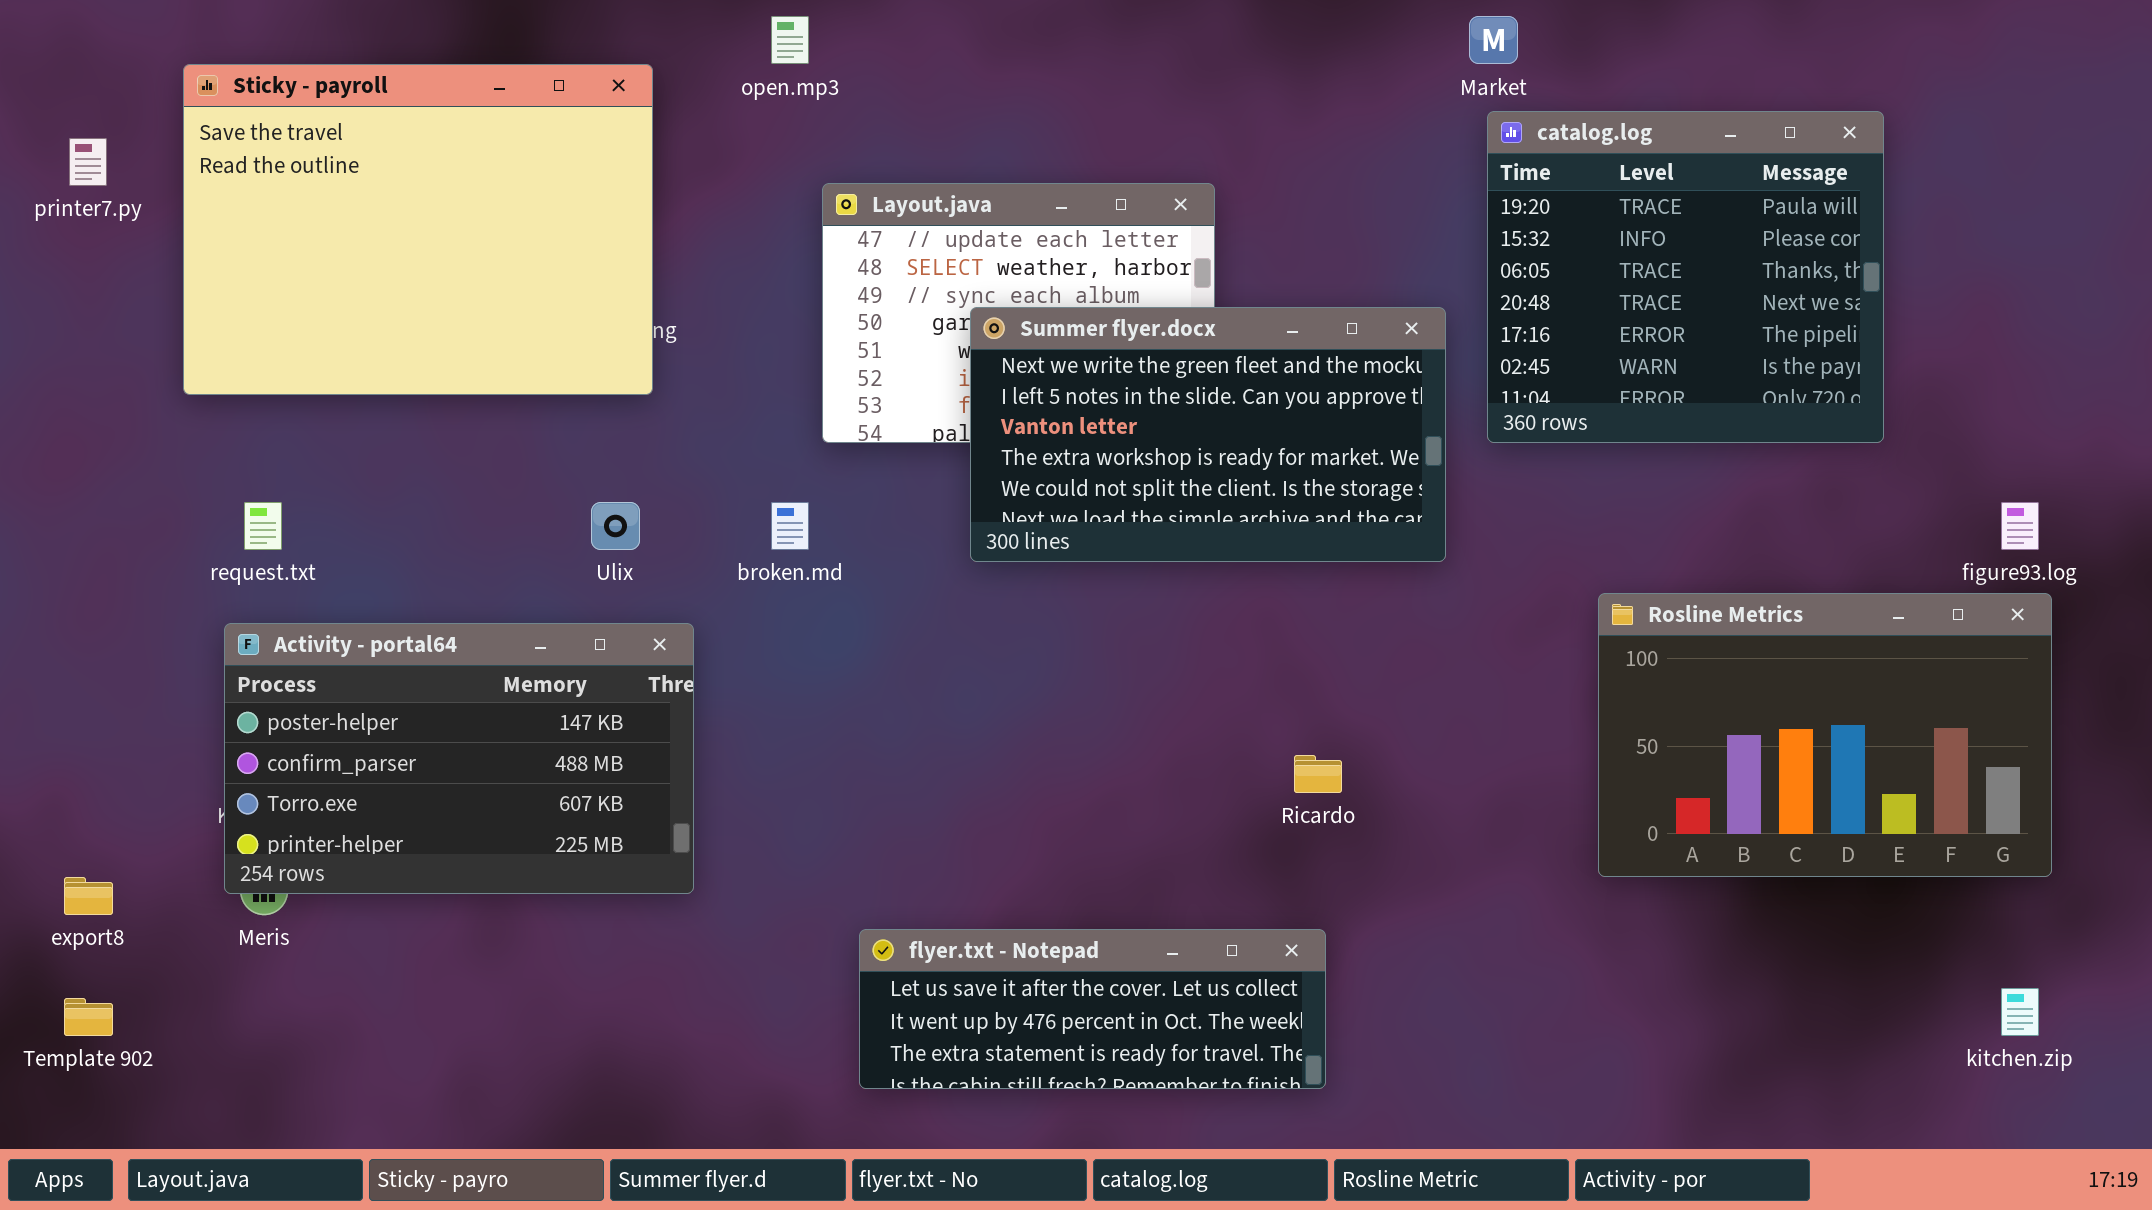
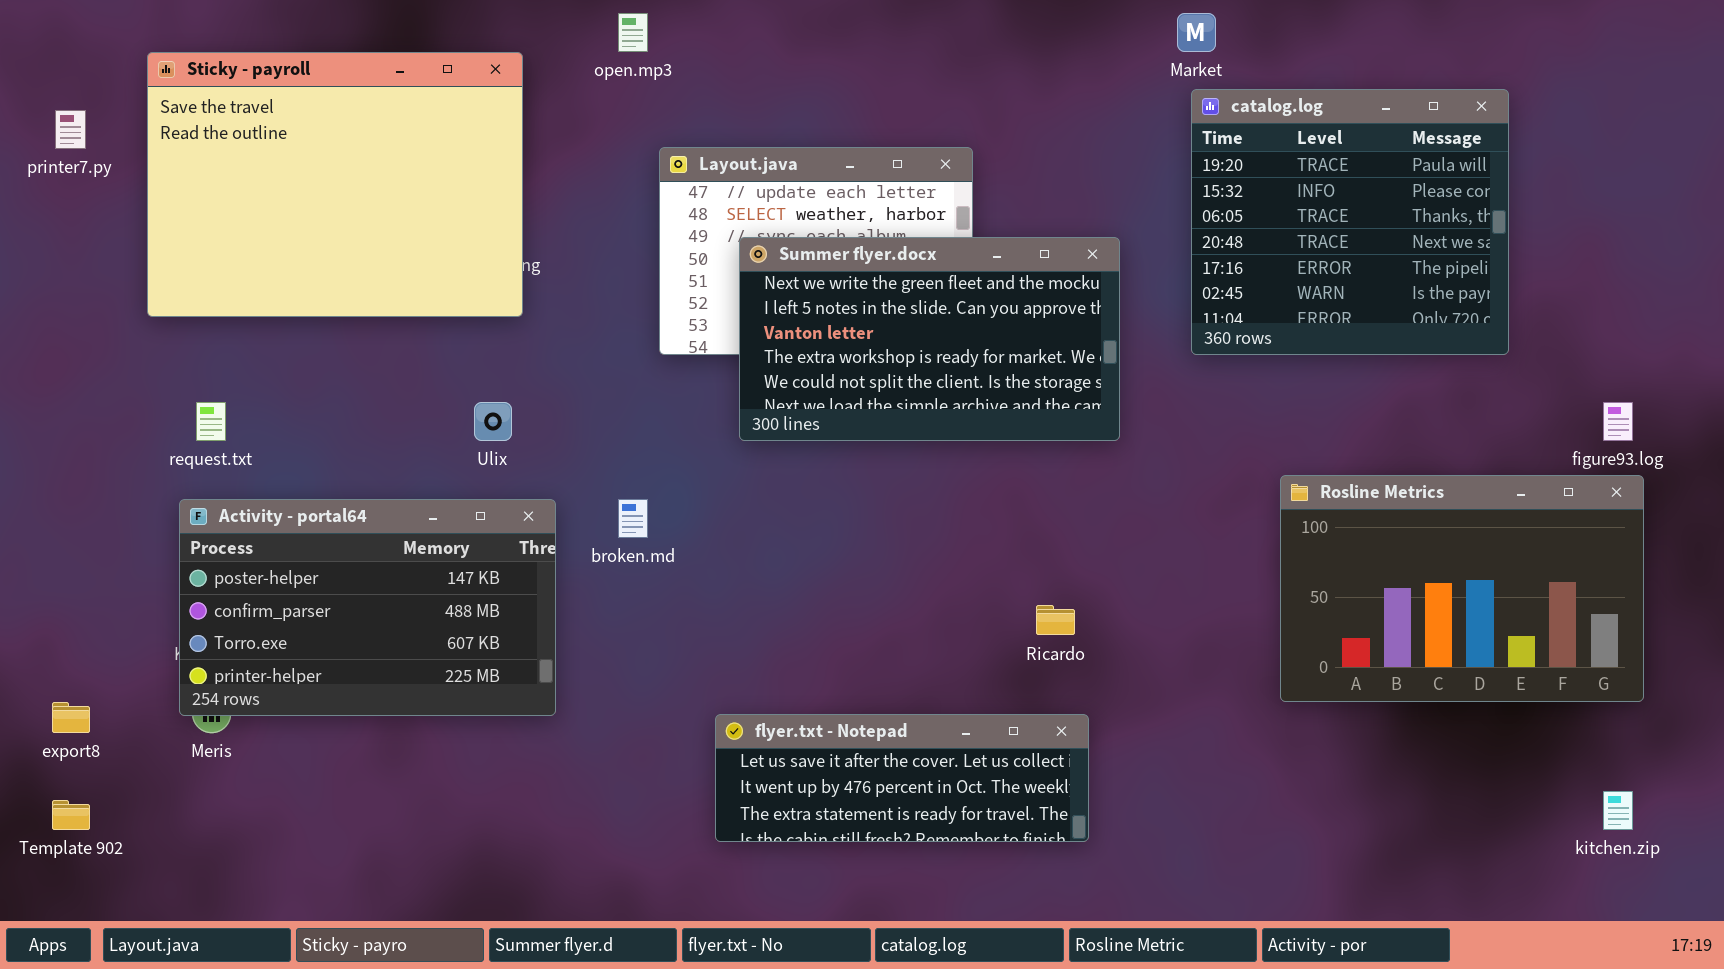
Summer flyer.docx: [970,307,1446,562] -> [739,237,1120,441], moved
broken.md: [771,502,809,550] -> [618,499,648,538], moved
flyer.txt - Notepad: [859,929,1326,1089] -> [715,714,1089,842], moved

